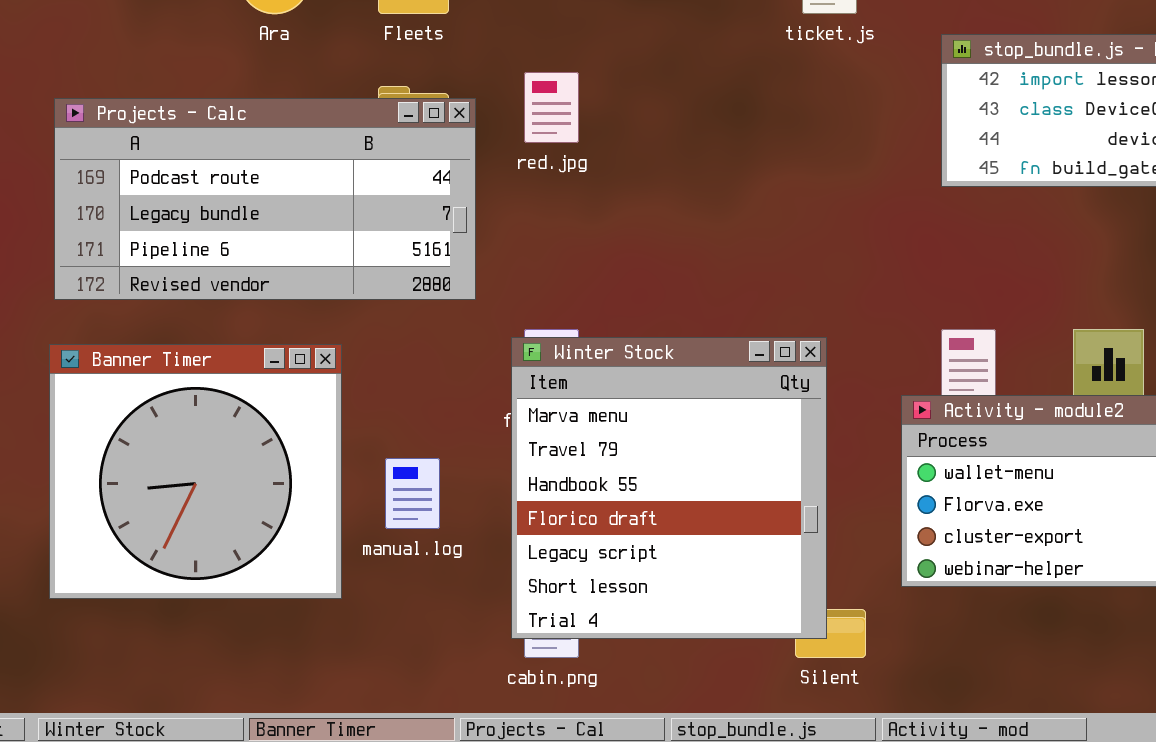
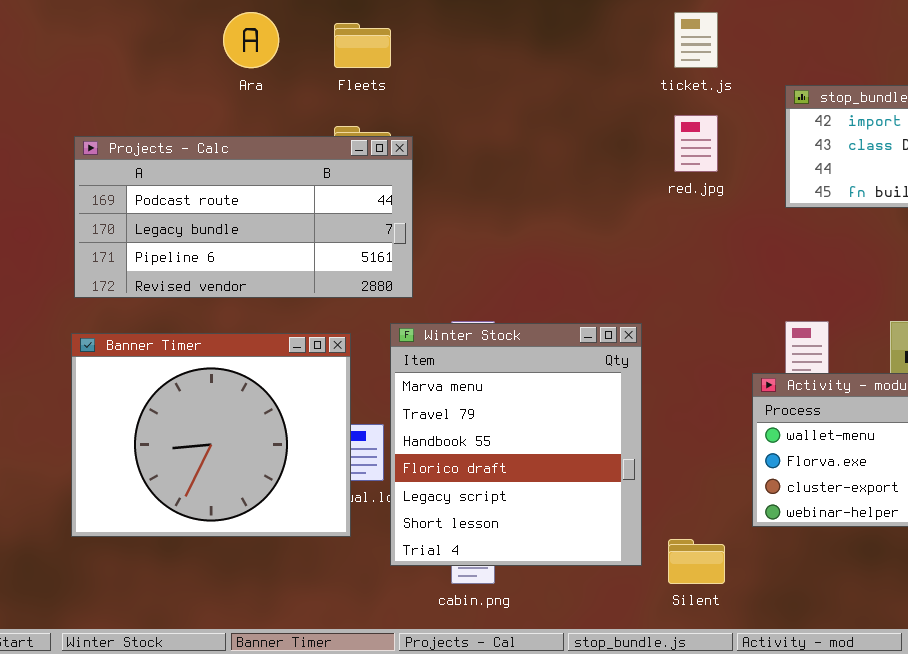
red.jpg: [524,72,579,143] -> [674,115,718,172], moved
Winter Stock: [511,337,827,639] -> [390,323,642,566], moved
Banner Timer: [49,344,342,599] -> [71,333,351,537], resized

